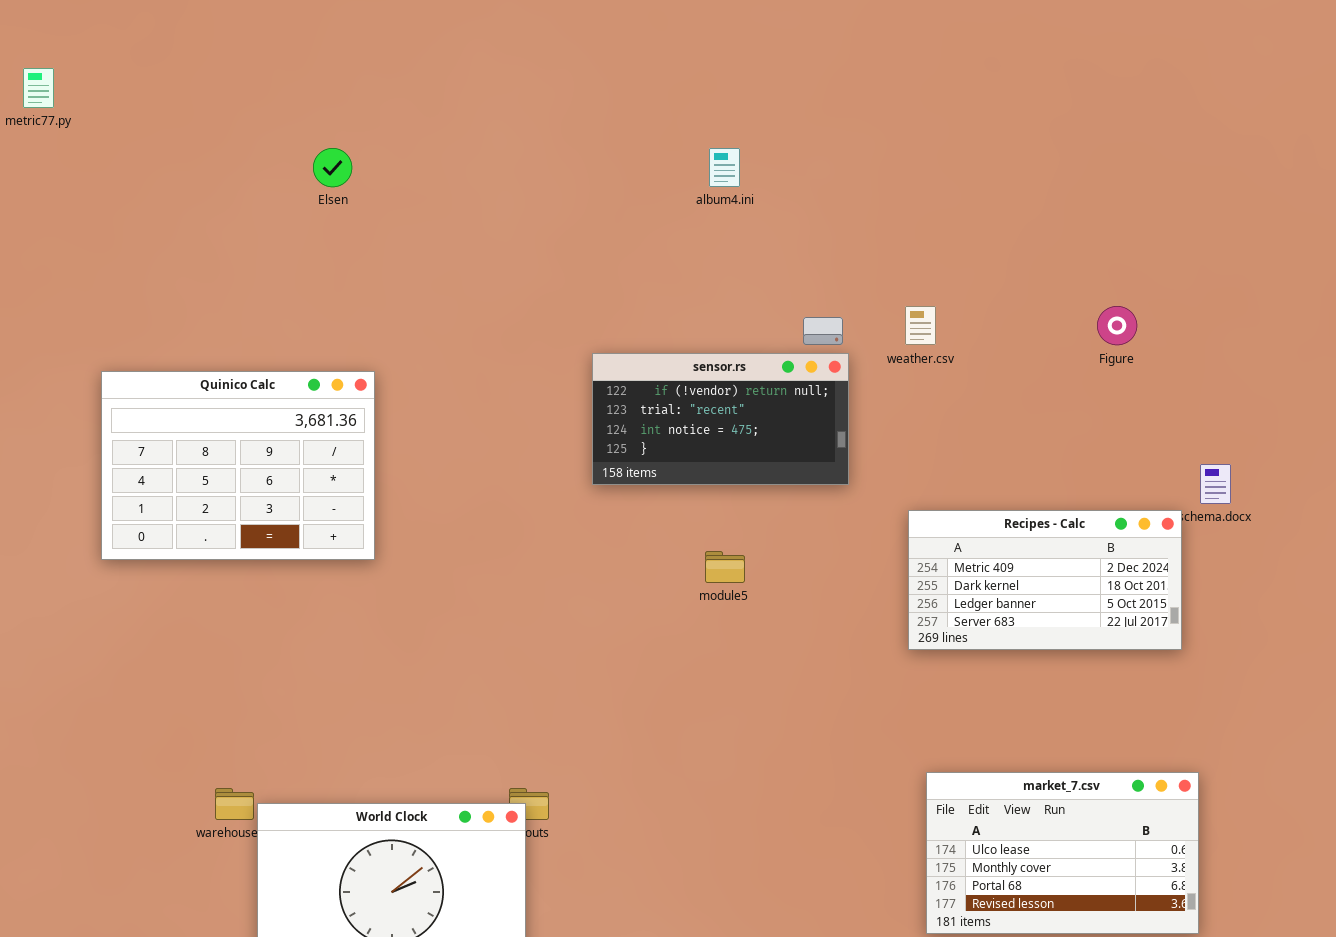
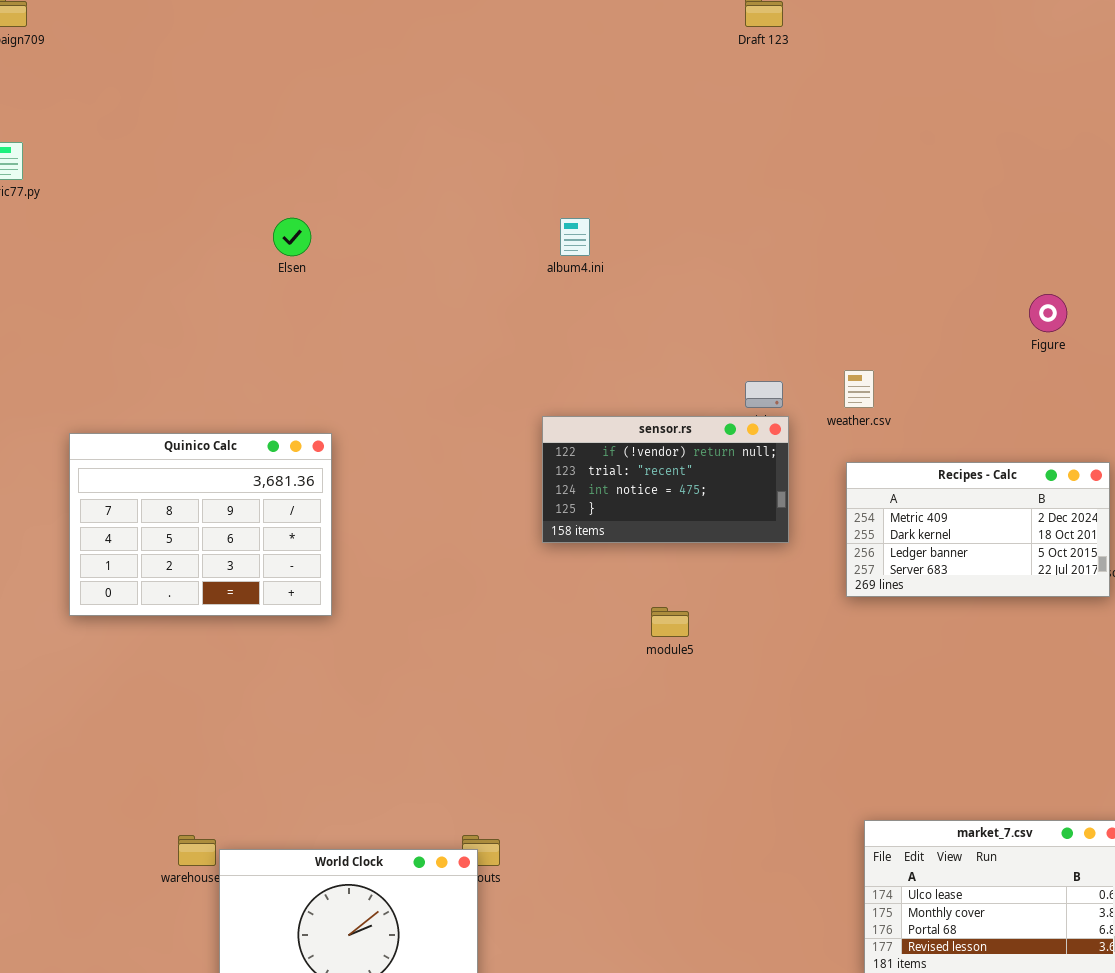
album4.ini: [709,148,740,187] -> [560,218,590,256], moved
Figure: [1097,306,1137,345] -> [1029,294,1067,332], moved
Recipes - Calc: [908,510,1182,650] -> [846,462,1110,597], moved

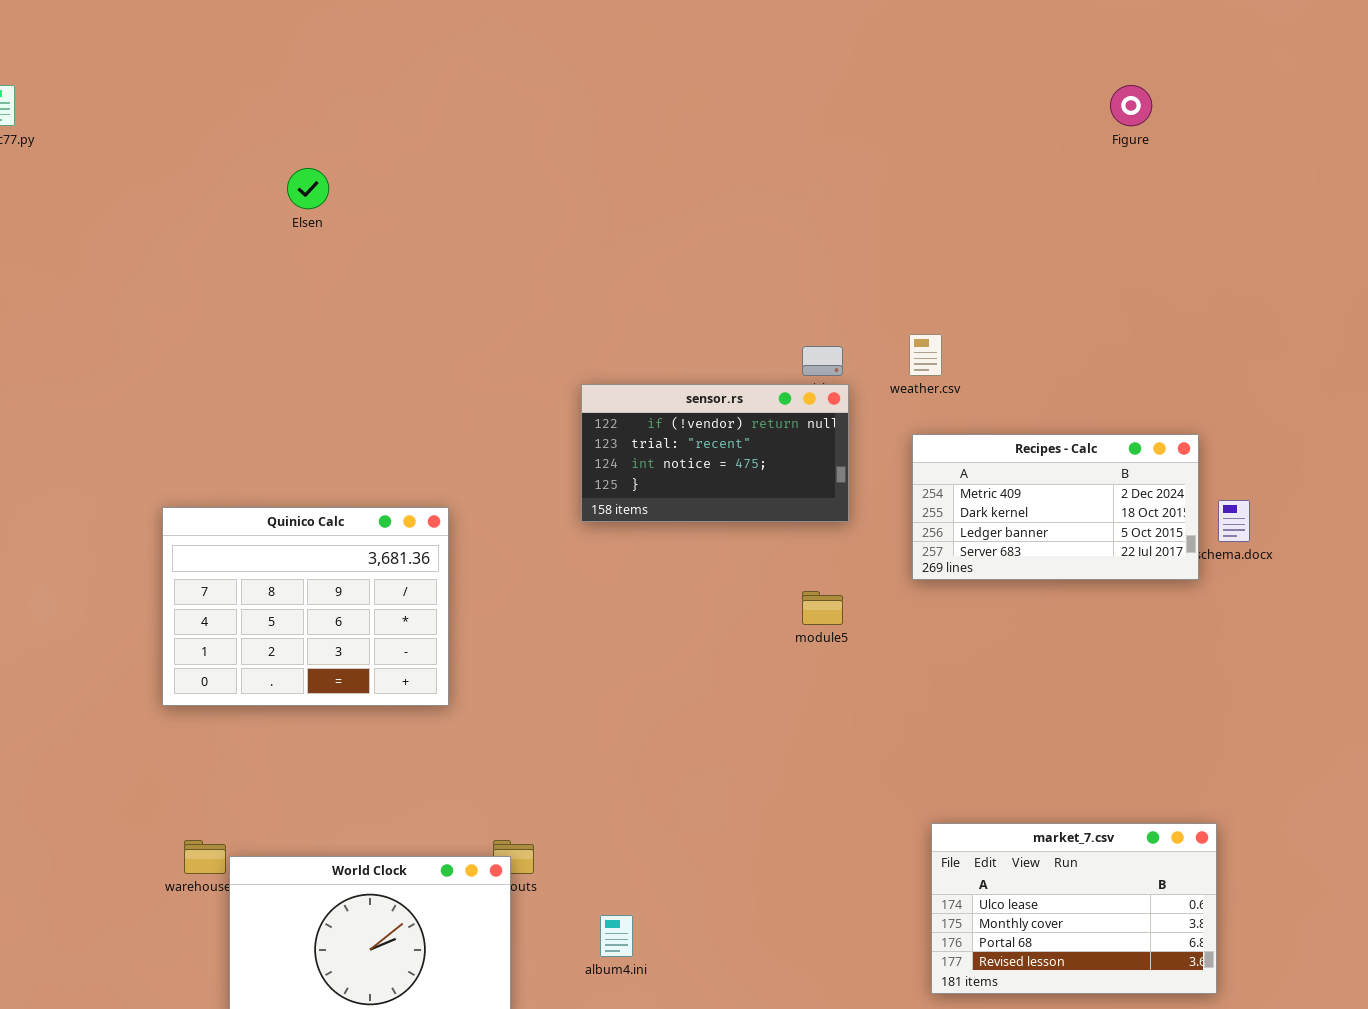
album4.ini: [560,218,590,256] -> [600,915,633,957], moved
Figure: [1029,294,1067,332] -> [1110,85,1152,126], moved
Quinico Calc: [69,433,332,616] -> [162,507,449,706], moved
module5: [651,607,689,637] -> [802,591,843,625], moved

